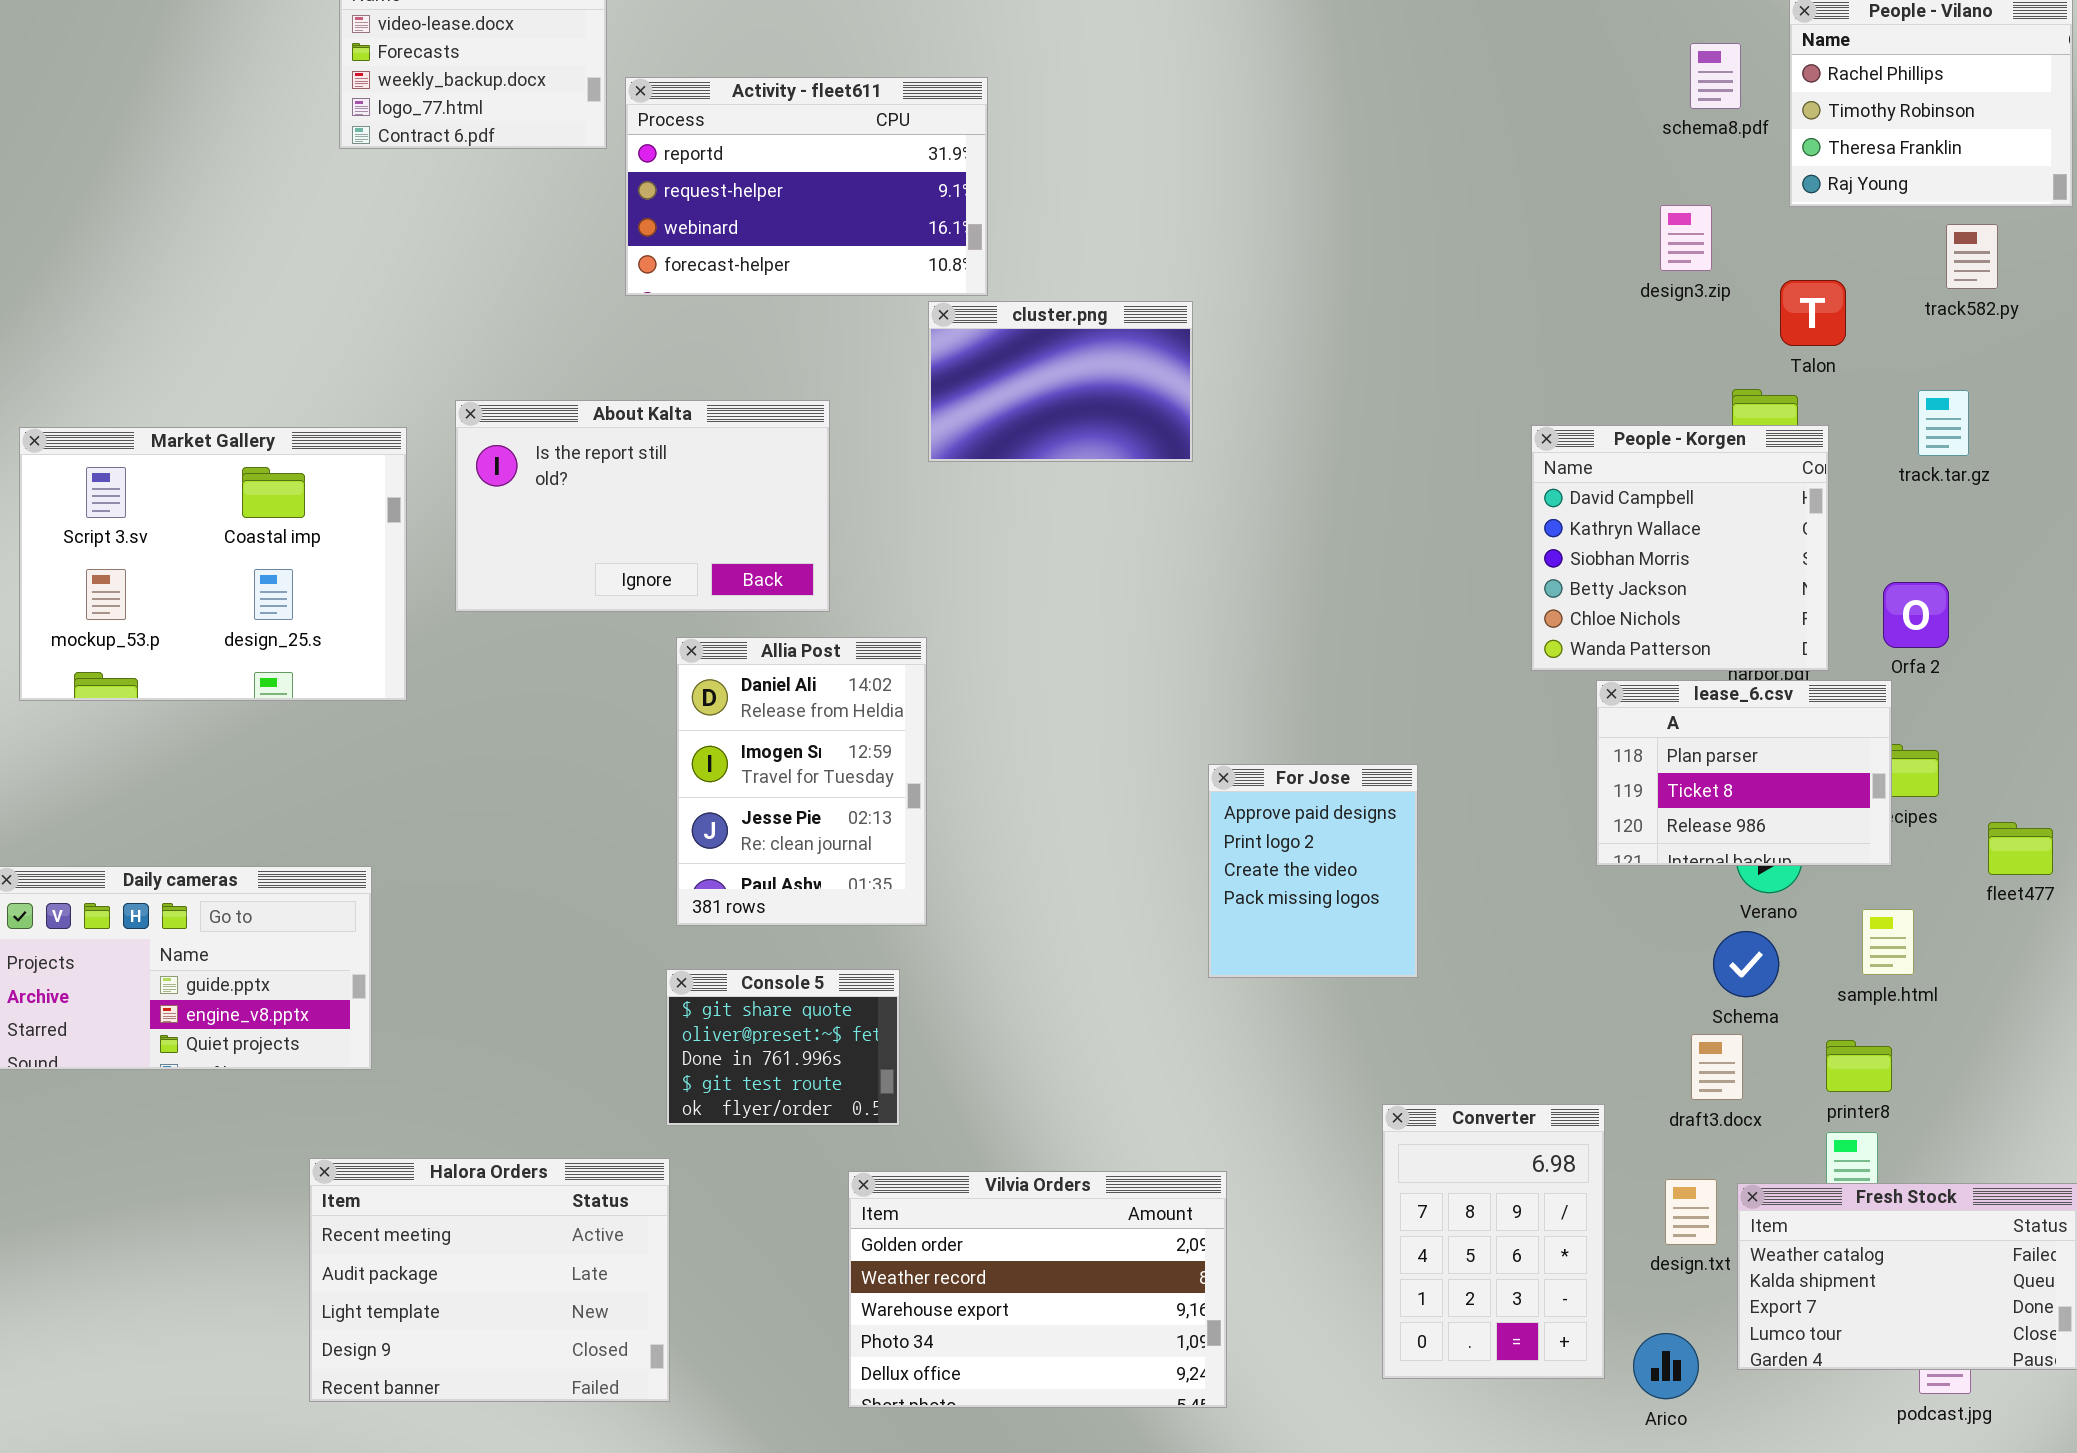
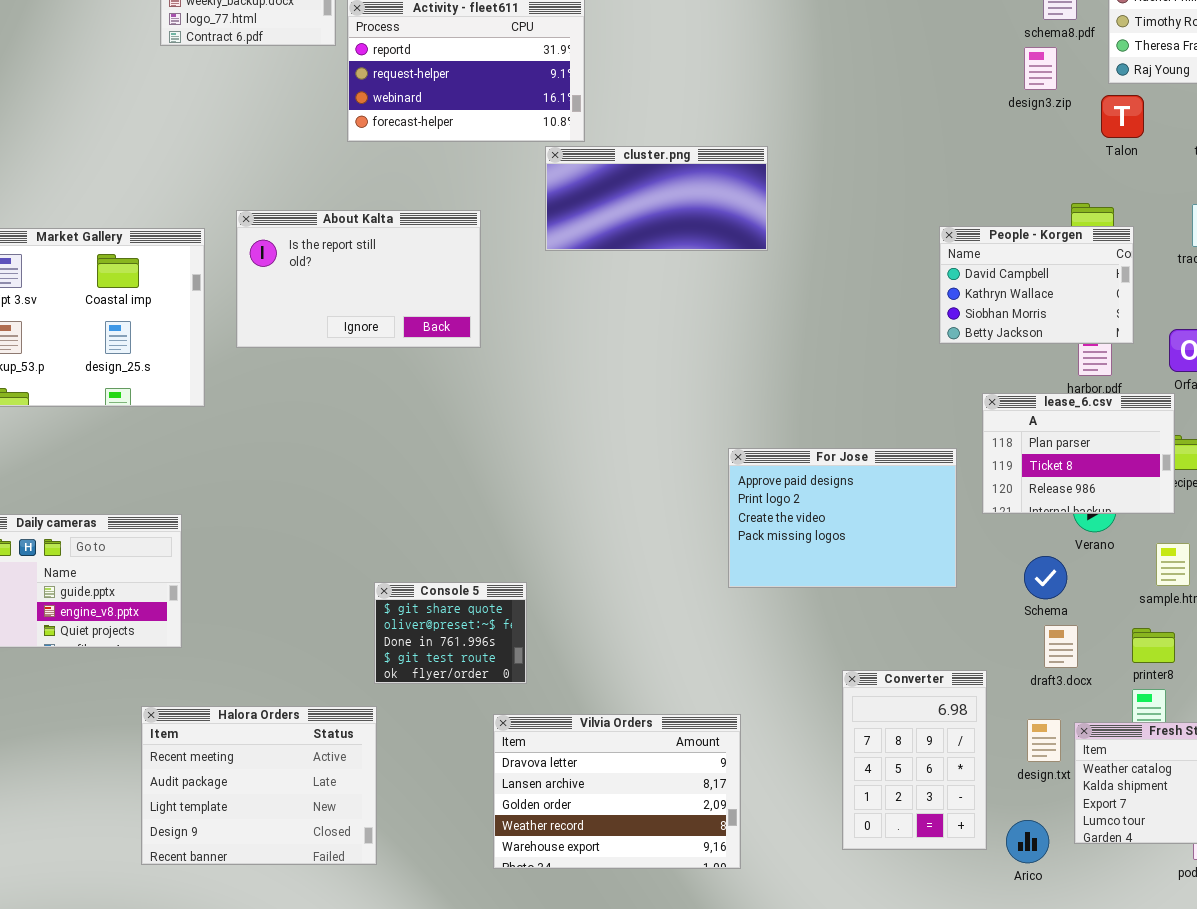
design3.zip: [1660,205,1712,271] -> [1024,47,1057,90], moved
Talon: [1780,280,1846,346] -> [1101,95,1144,138], moved
cluster.png: [928,301,1193,462] -> [545,146,768,251], resized
People - Korgen: [1531,425,1829,671] -> [939,226,1134,344], resized
Allia Post: [676,637,927,926] -> none, closed
For Jose: [1208,764,1418,978] -> [728,448,957,588], resized
Schema: [1713,931,1779,997] -> [1024,556,1067,599], moved
Vilvia Orders: [848,1171,1227,1408] -> [493,714,741,869], scrolled up 2 rows

